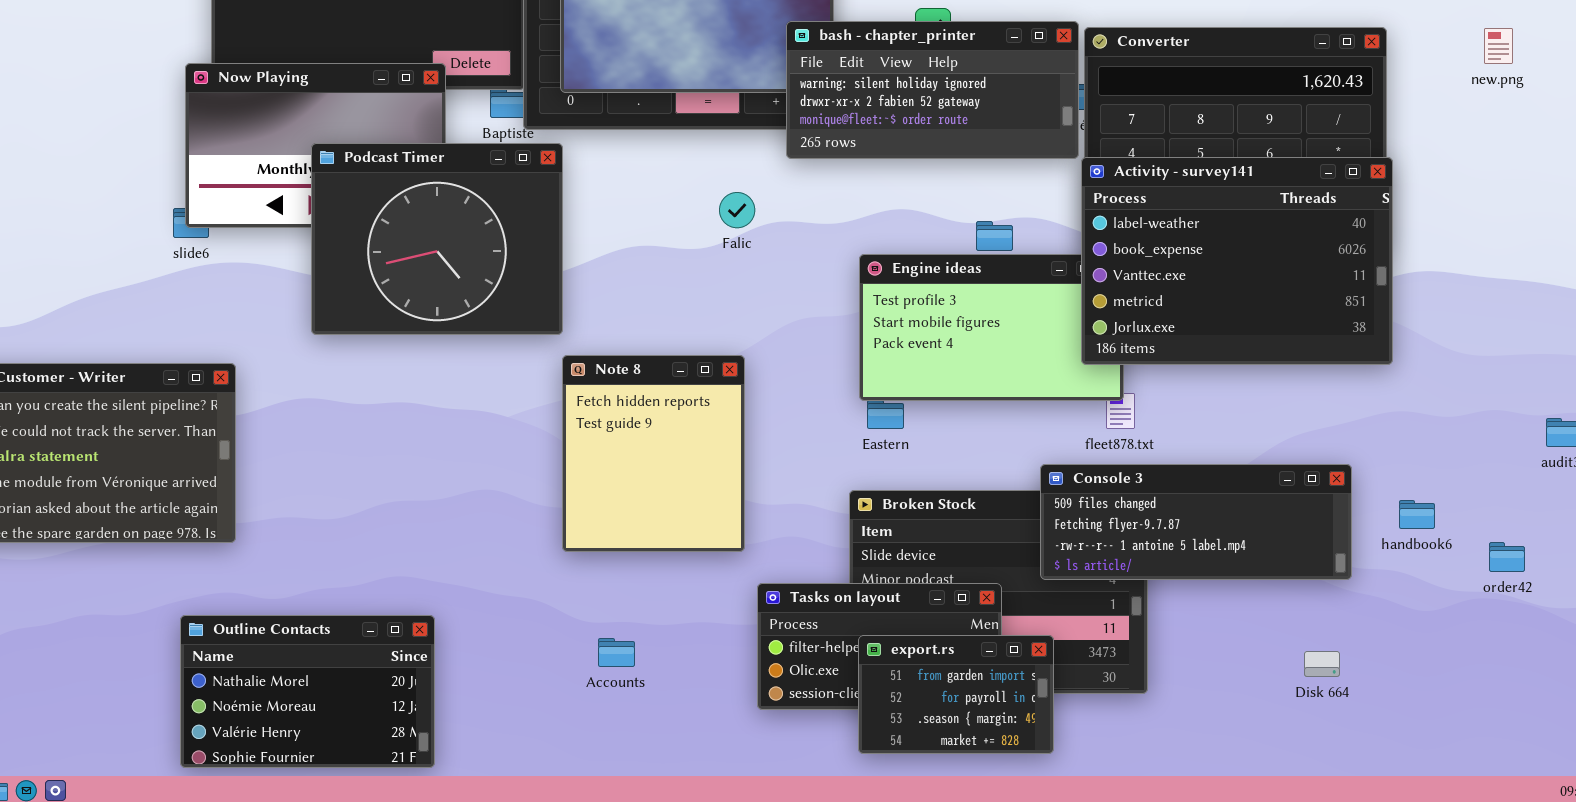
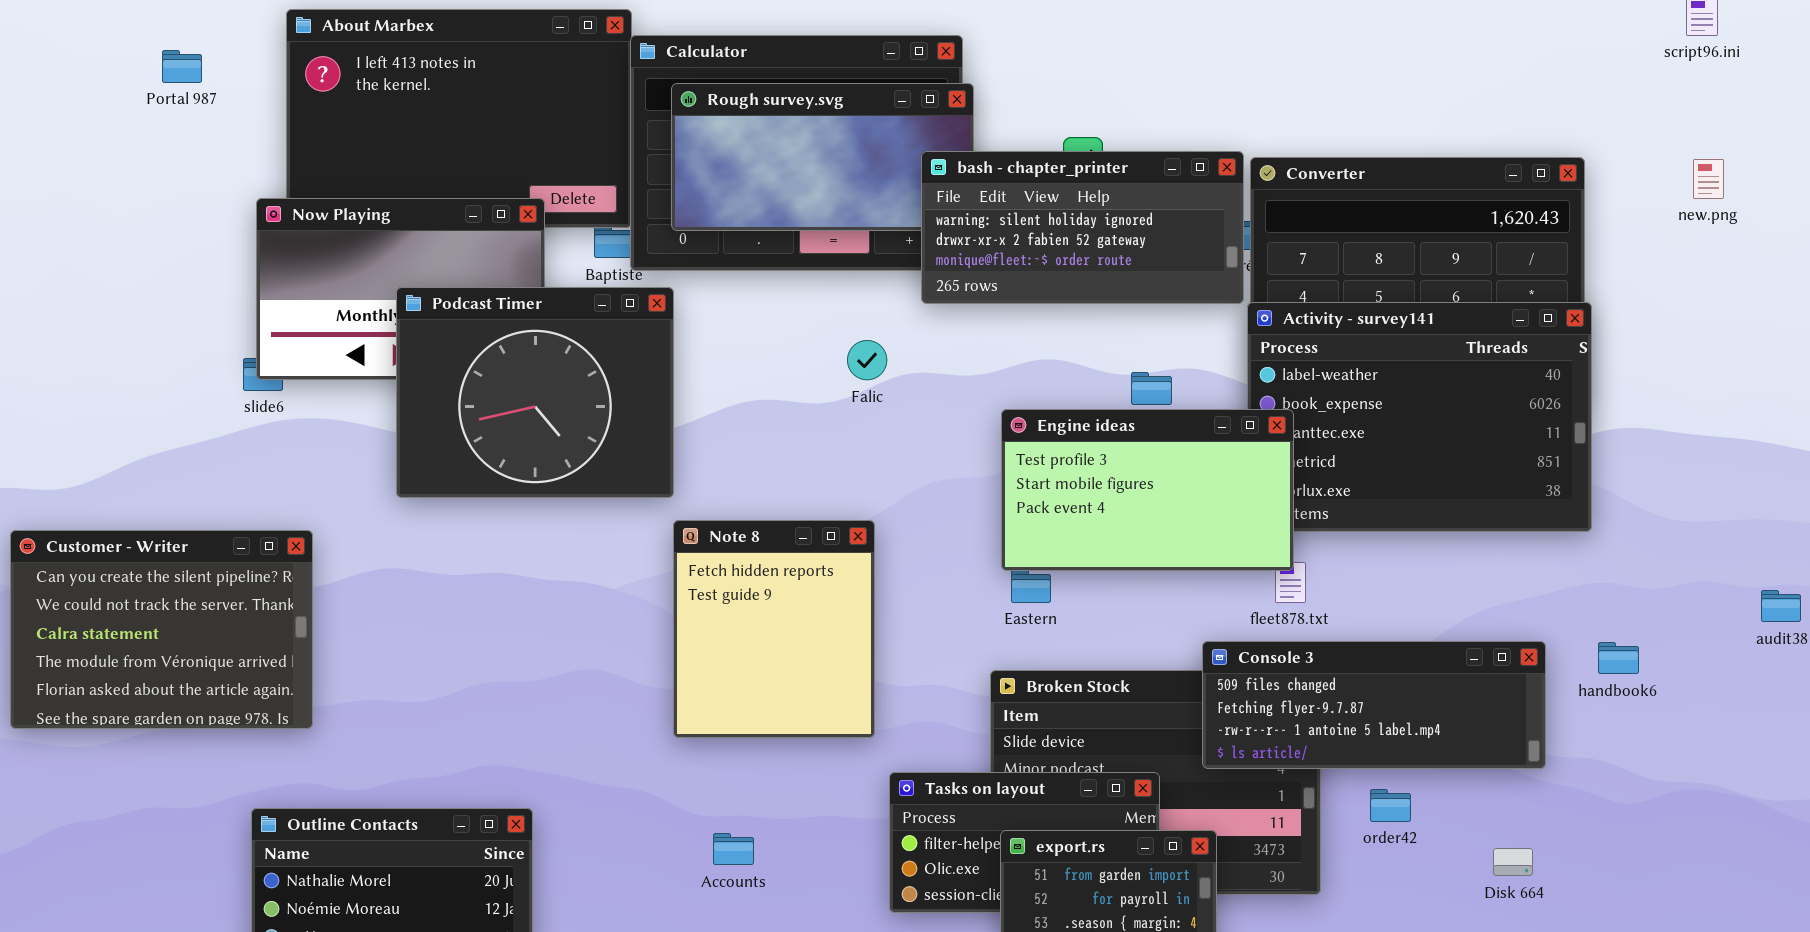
Engine ideas: [859,254,1124,401] -> [1001,409,1294,571], raised
handbook6: [1399,500,1435,529] -> [1598,642,1639,674], moved
order42: [1489,542,1525,572] -> [1370,789,1411,822], moved

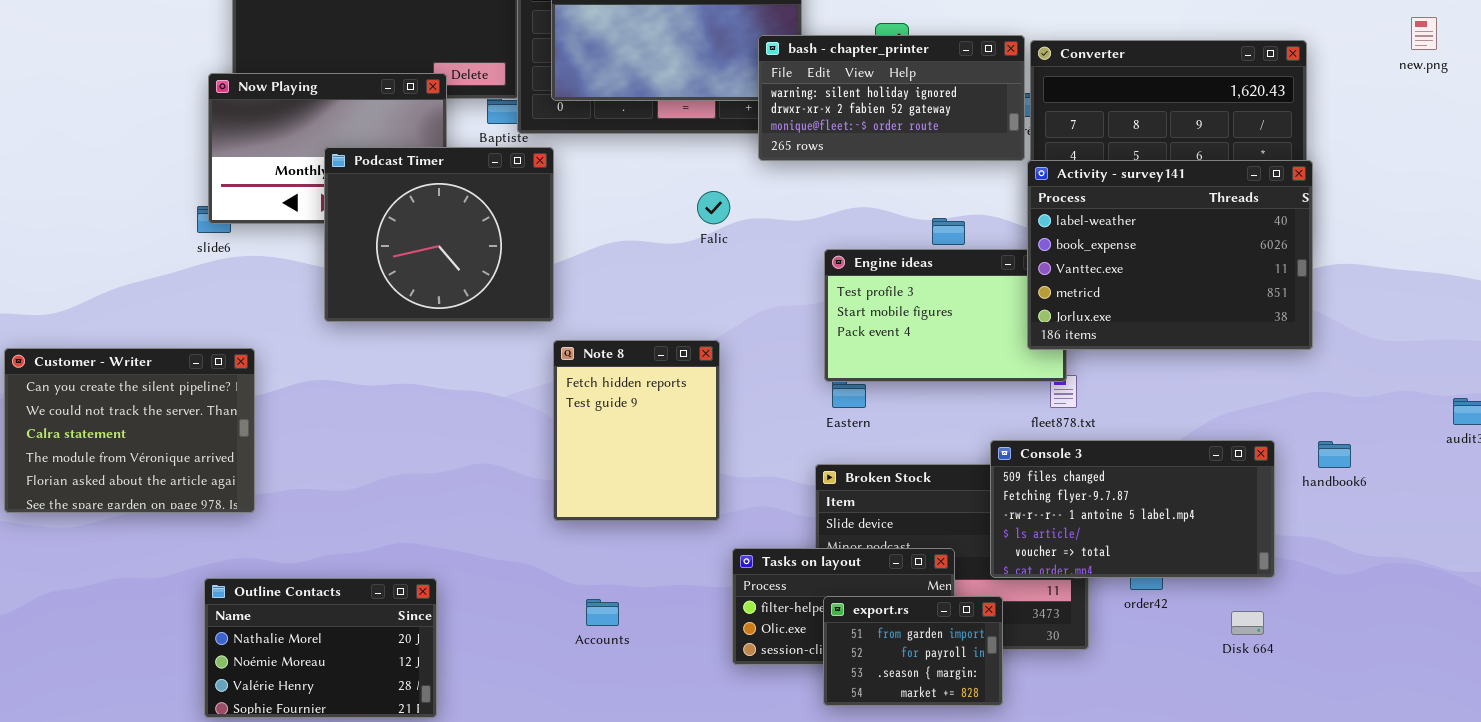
new.png: [1693,159,1724,199] -> [1411,17,1437,50], moved
Activity - survey141: [1247,302,1592,532] -> [1027,160,1313,350], raised
Console 3: [1202,641,1546,769] -> [990,440,1275,578], resized

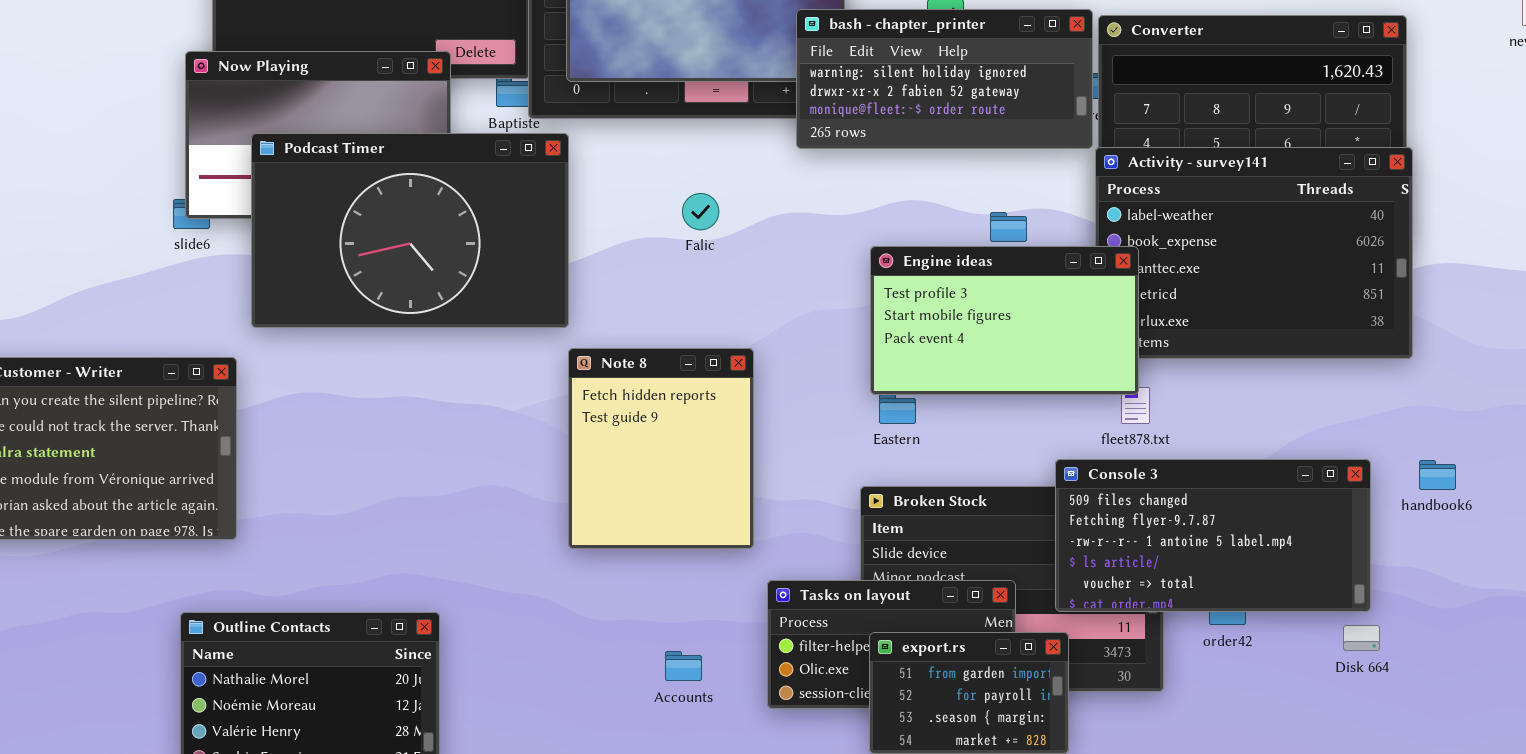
Podcast Timer: [324,147,554,322] -> [251,133,569,328], resized
Falic: [697,191,730,224] -> [682,193,719,230], moved
Engine ideas: [824,249,1067,382] -> [870,246,1139,395], raised
Accounts: [586,599,619,626] -> [665,651,702,681], moved
Disk 664: [1231,611,1264,635] -> [1343,625,1380,651], moved

